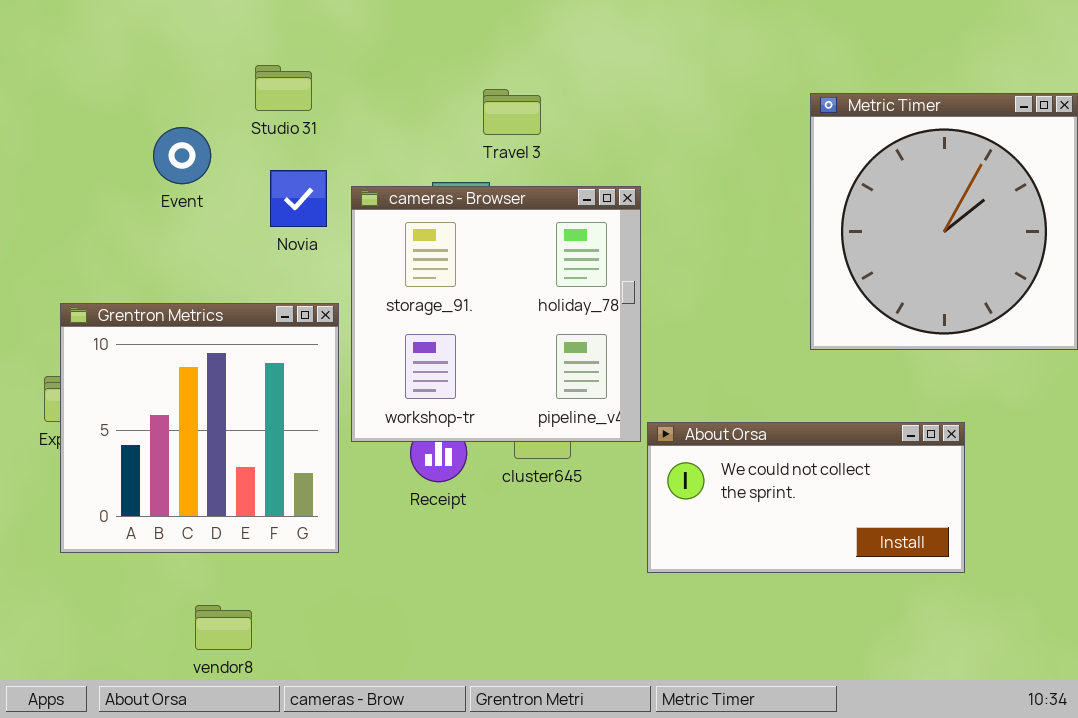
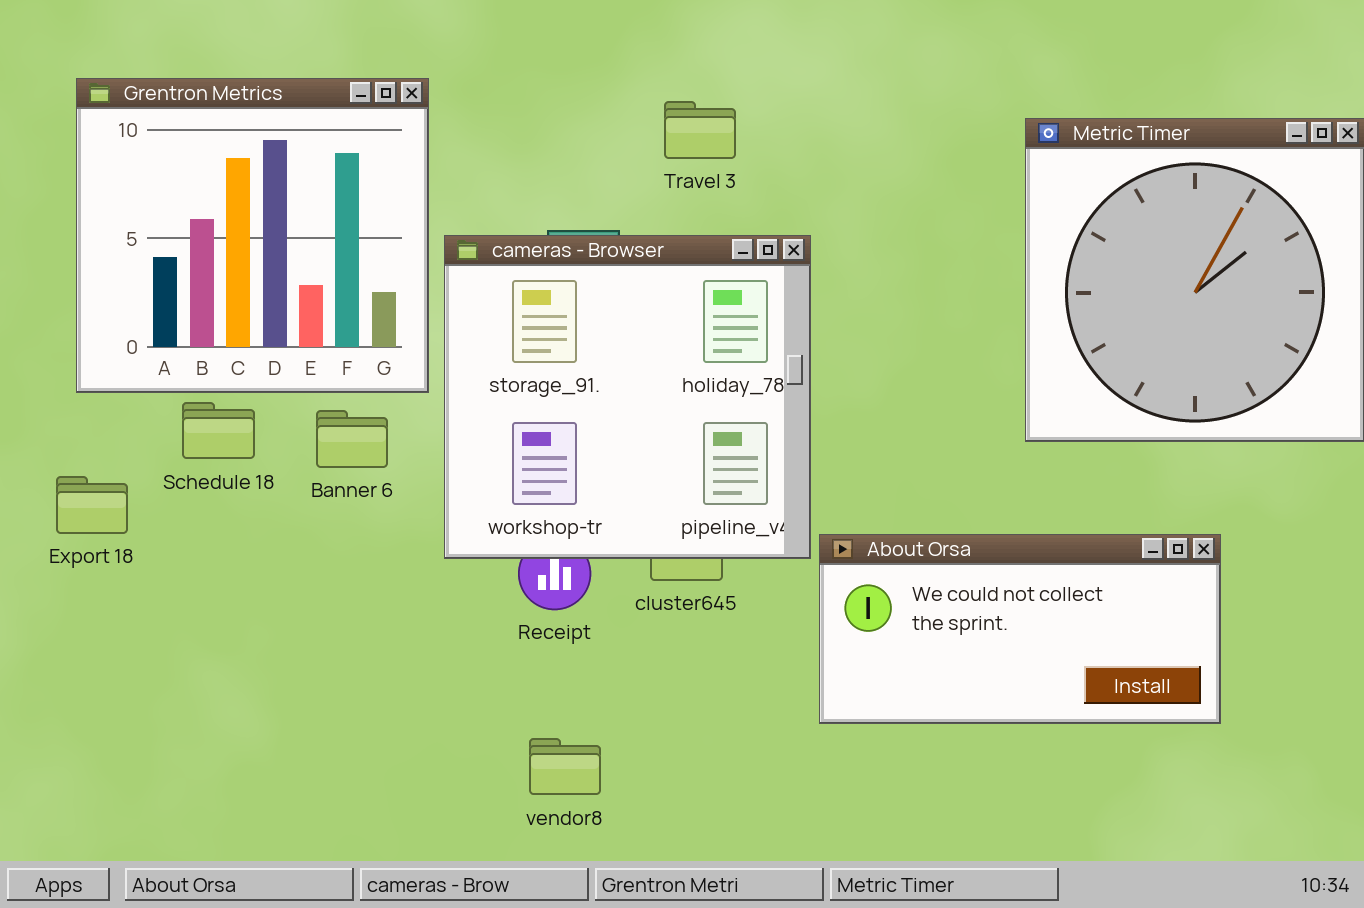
Travel 3: [483,89,541,135] -> [664,101,736,159], moved
Grentron Metrics: [60,303,339,553] -> [76,78,429,393], moved
vendor8: [195,605,252,650] -> [529,738,601,795], moved

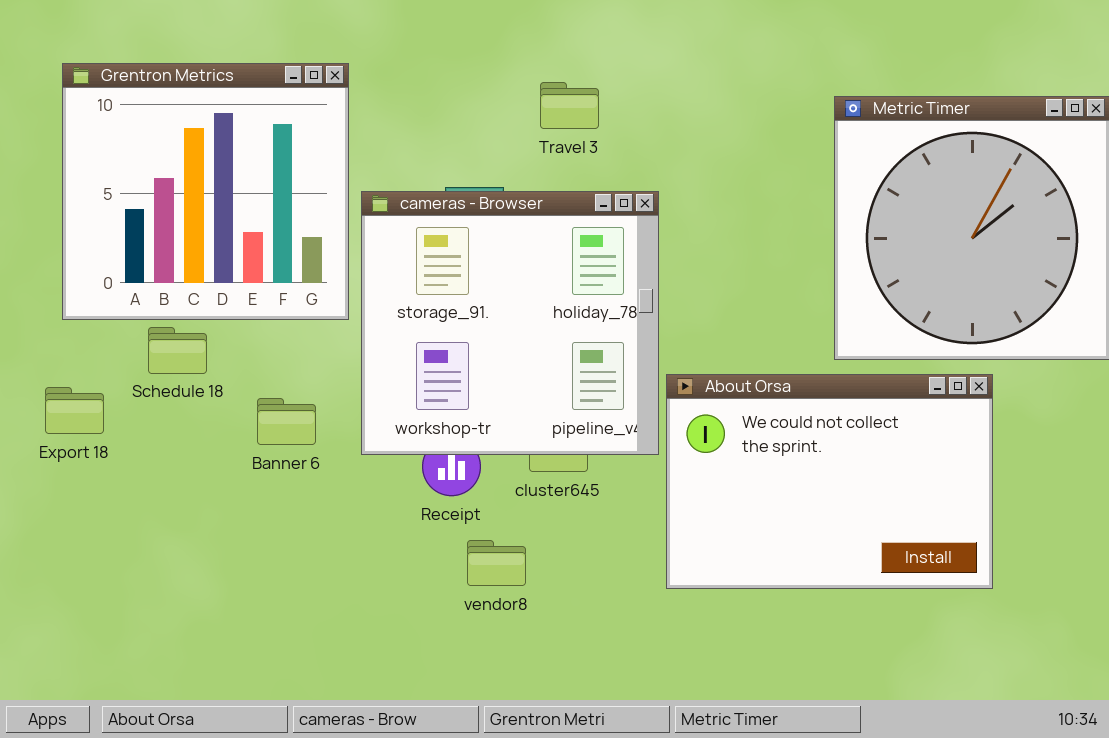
Banner 6: [316,410,388,468] -> [257,398,316,445], moved
About Orsa: [819,534,1221,724] -> [666,374,993,589], resized
vendor8: [529,738,601,795] -> [467,540,526,586], moved

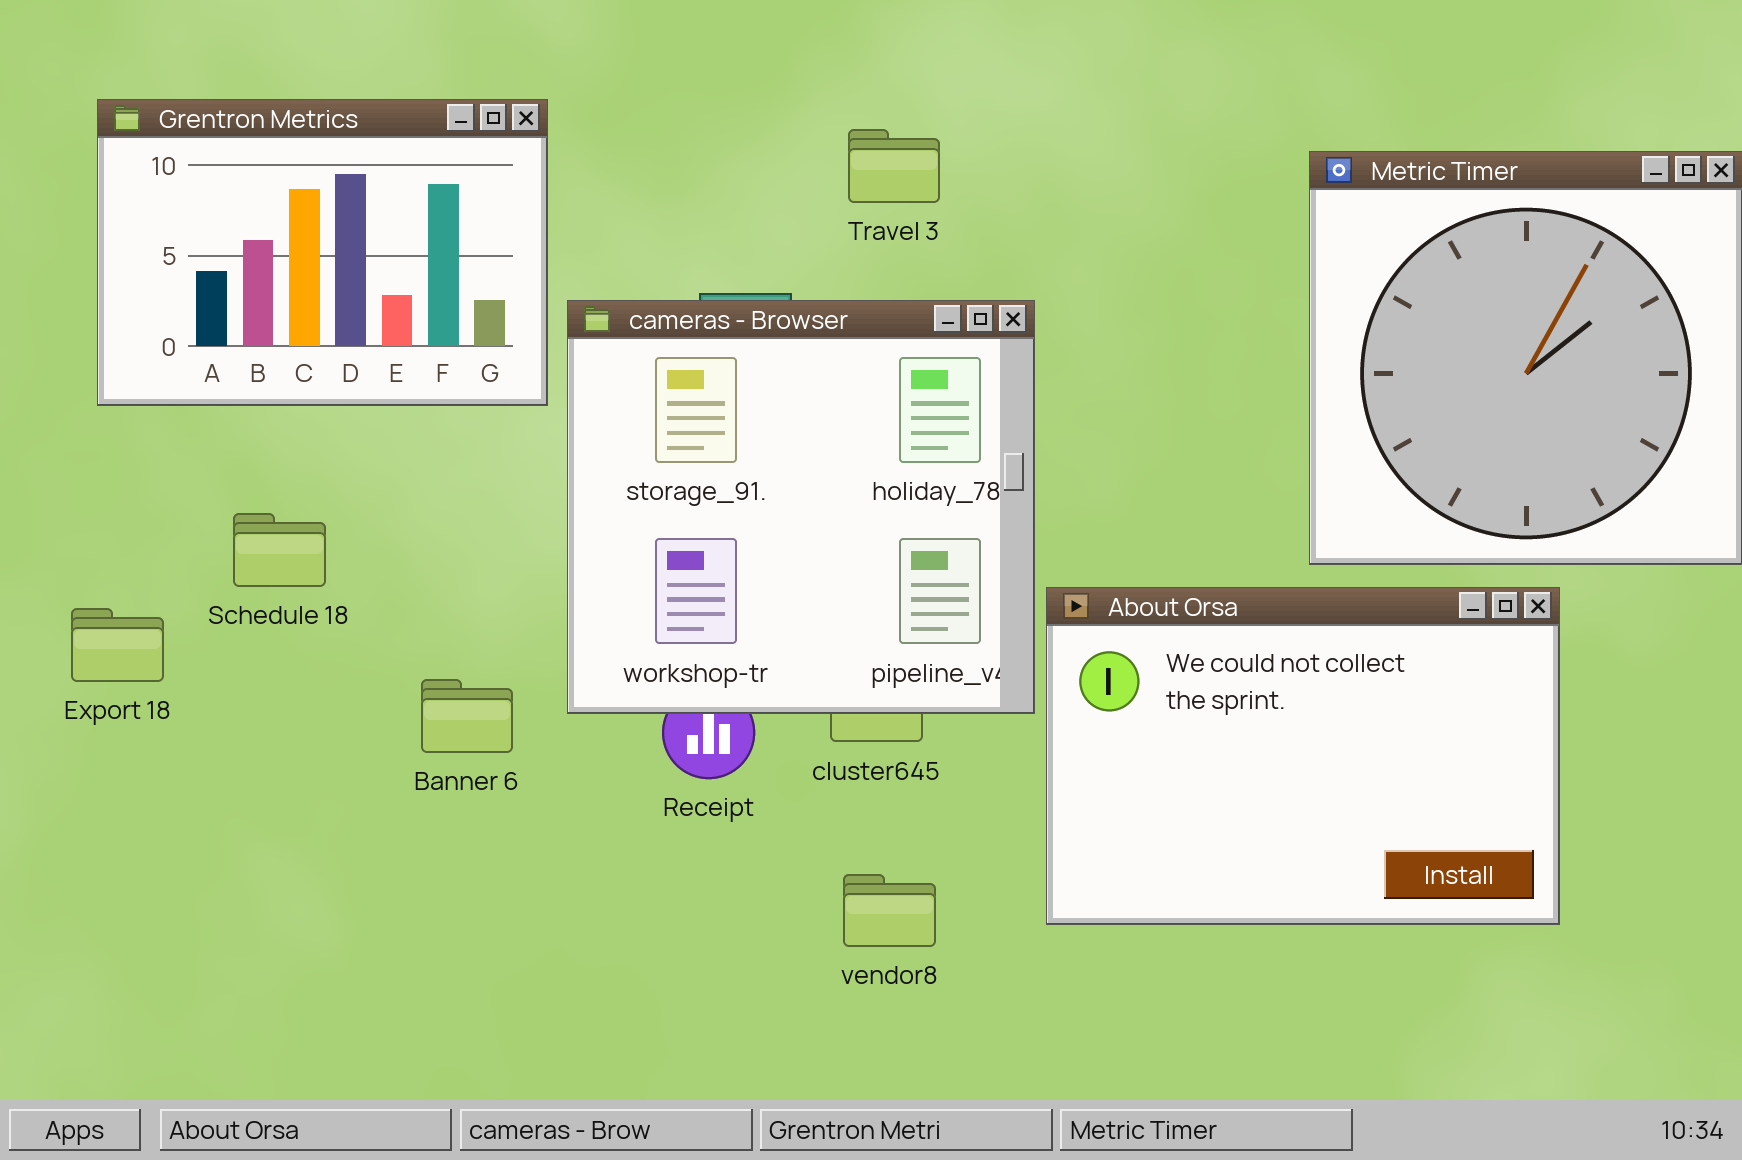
Grentron Metrics: [62,63,349,320] -> [97,99,548,406], resized
Banner 6: [257,398,316,445] -> [421,679,513,753], moved
vendor8: [467,540,526,586] -> [843,874,936,947], moved

